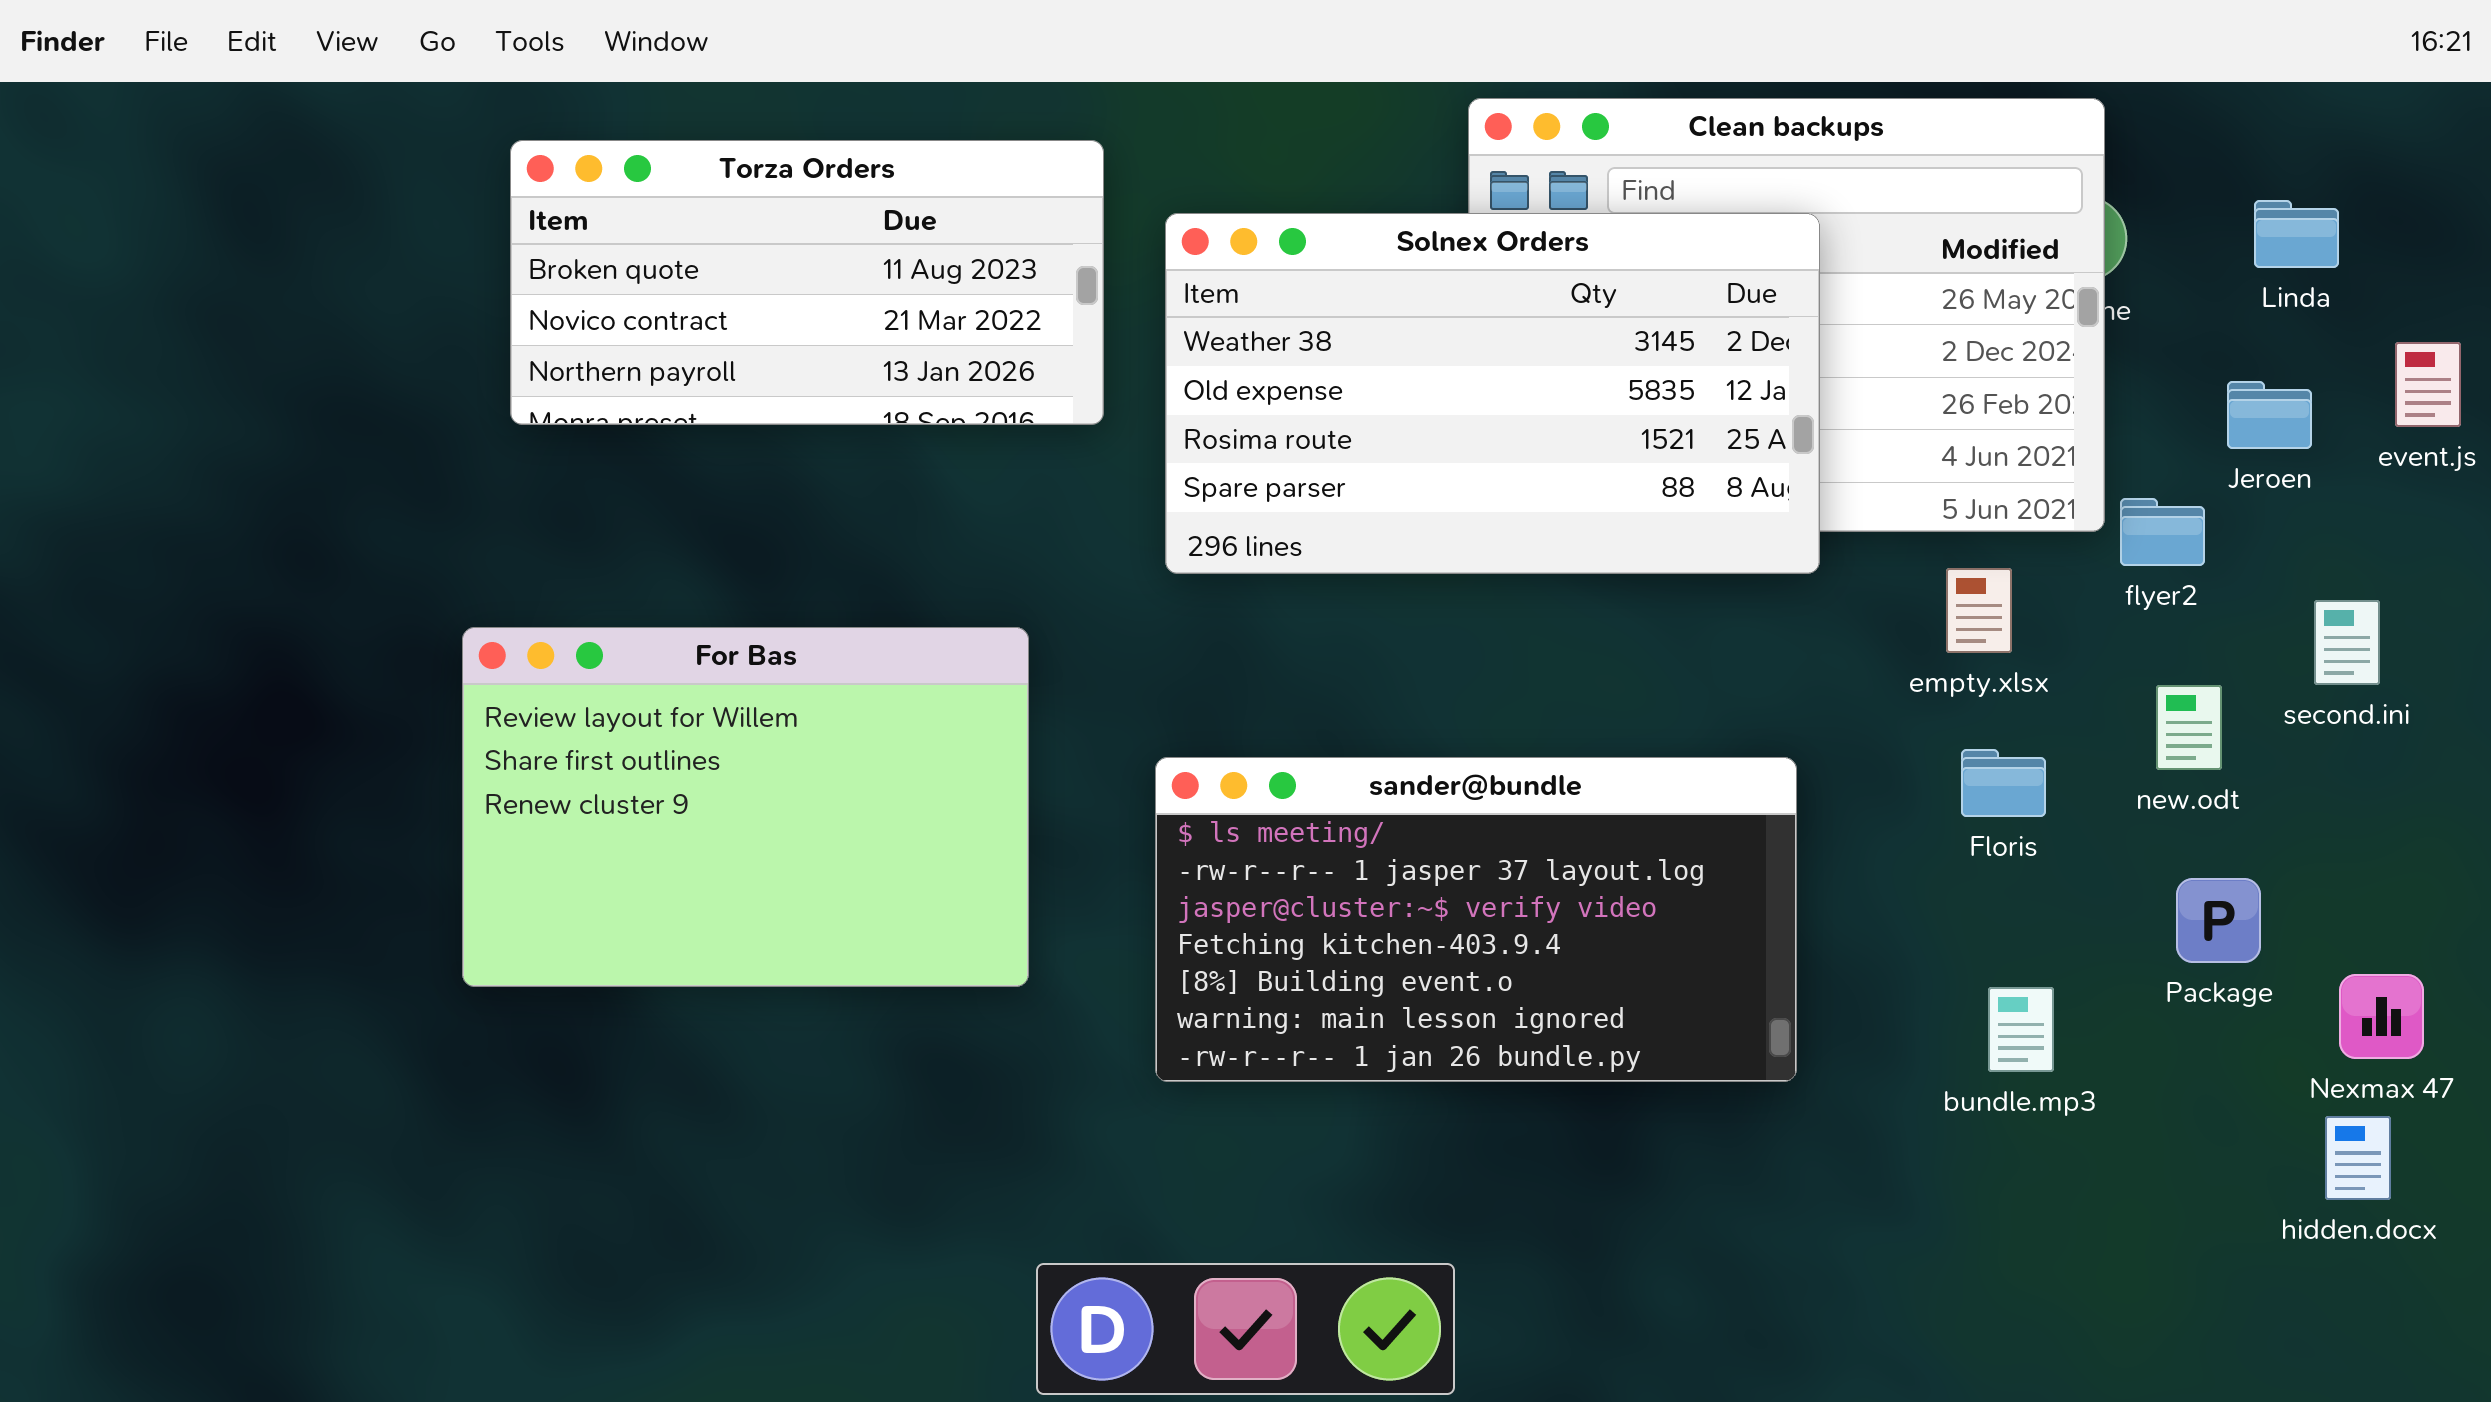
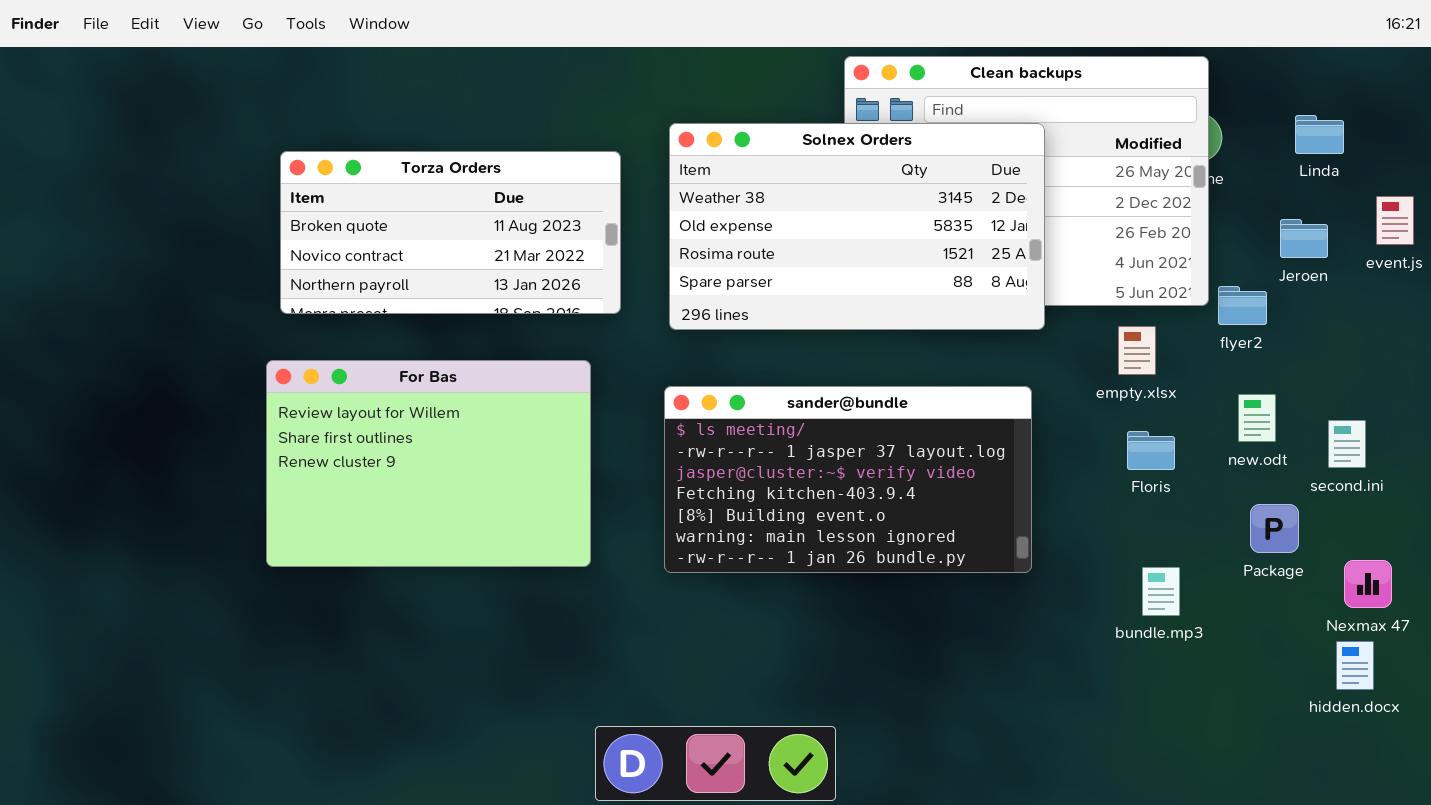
Torza Orders: [510,140,1104,425] -> [280,151,621,314], moved
second.ini: [2314,600,2380,685] -> [1328,420,1366,468], moved
sander@bundle: [1155,757,1797,1082] -> [664,386,1032,573], moved

